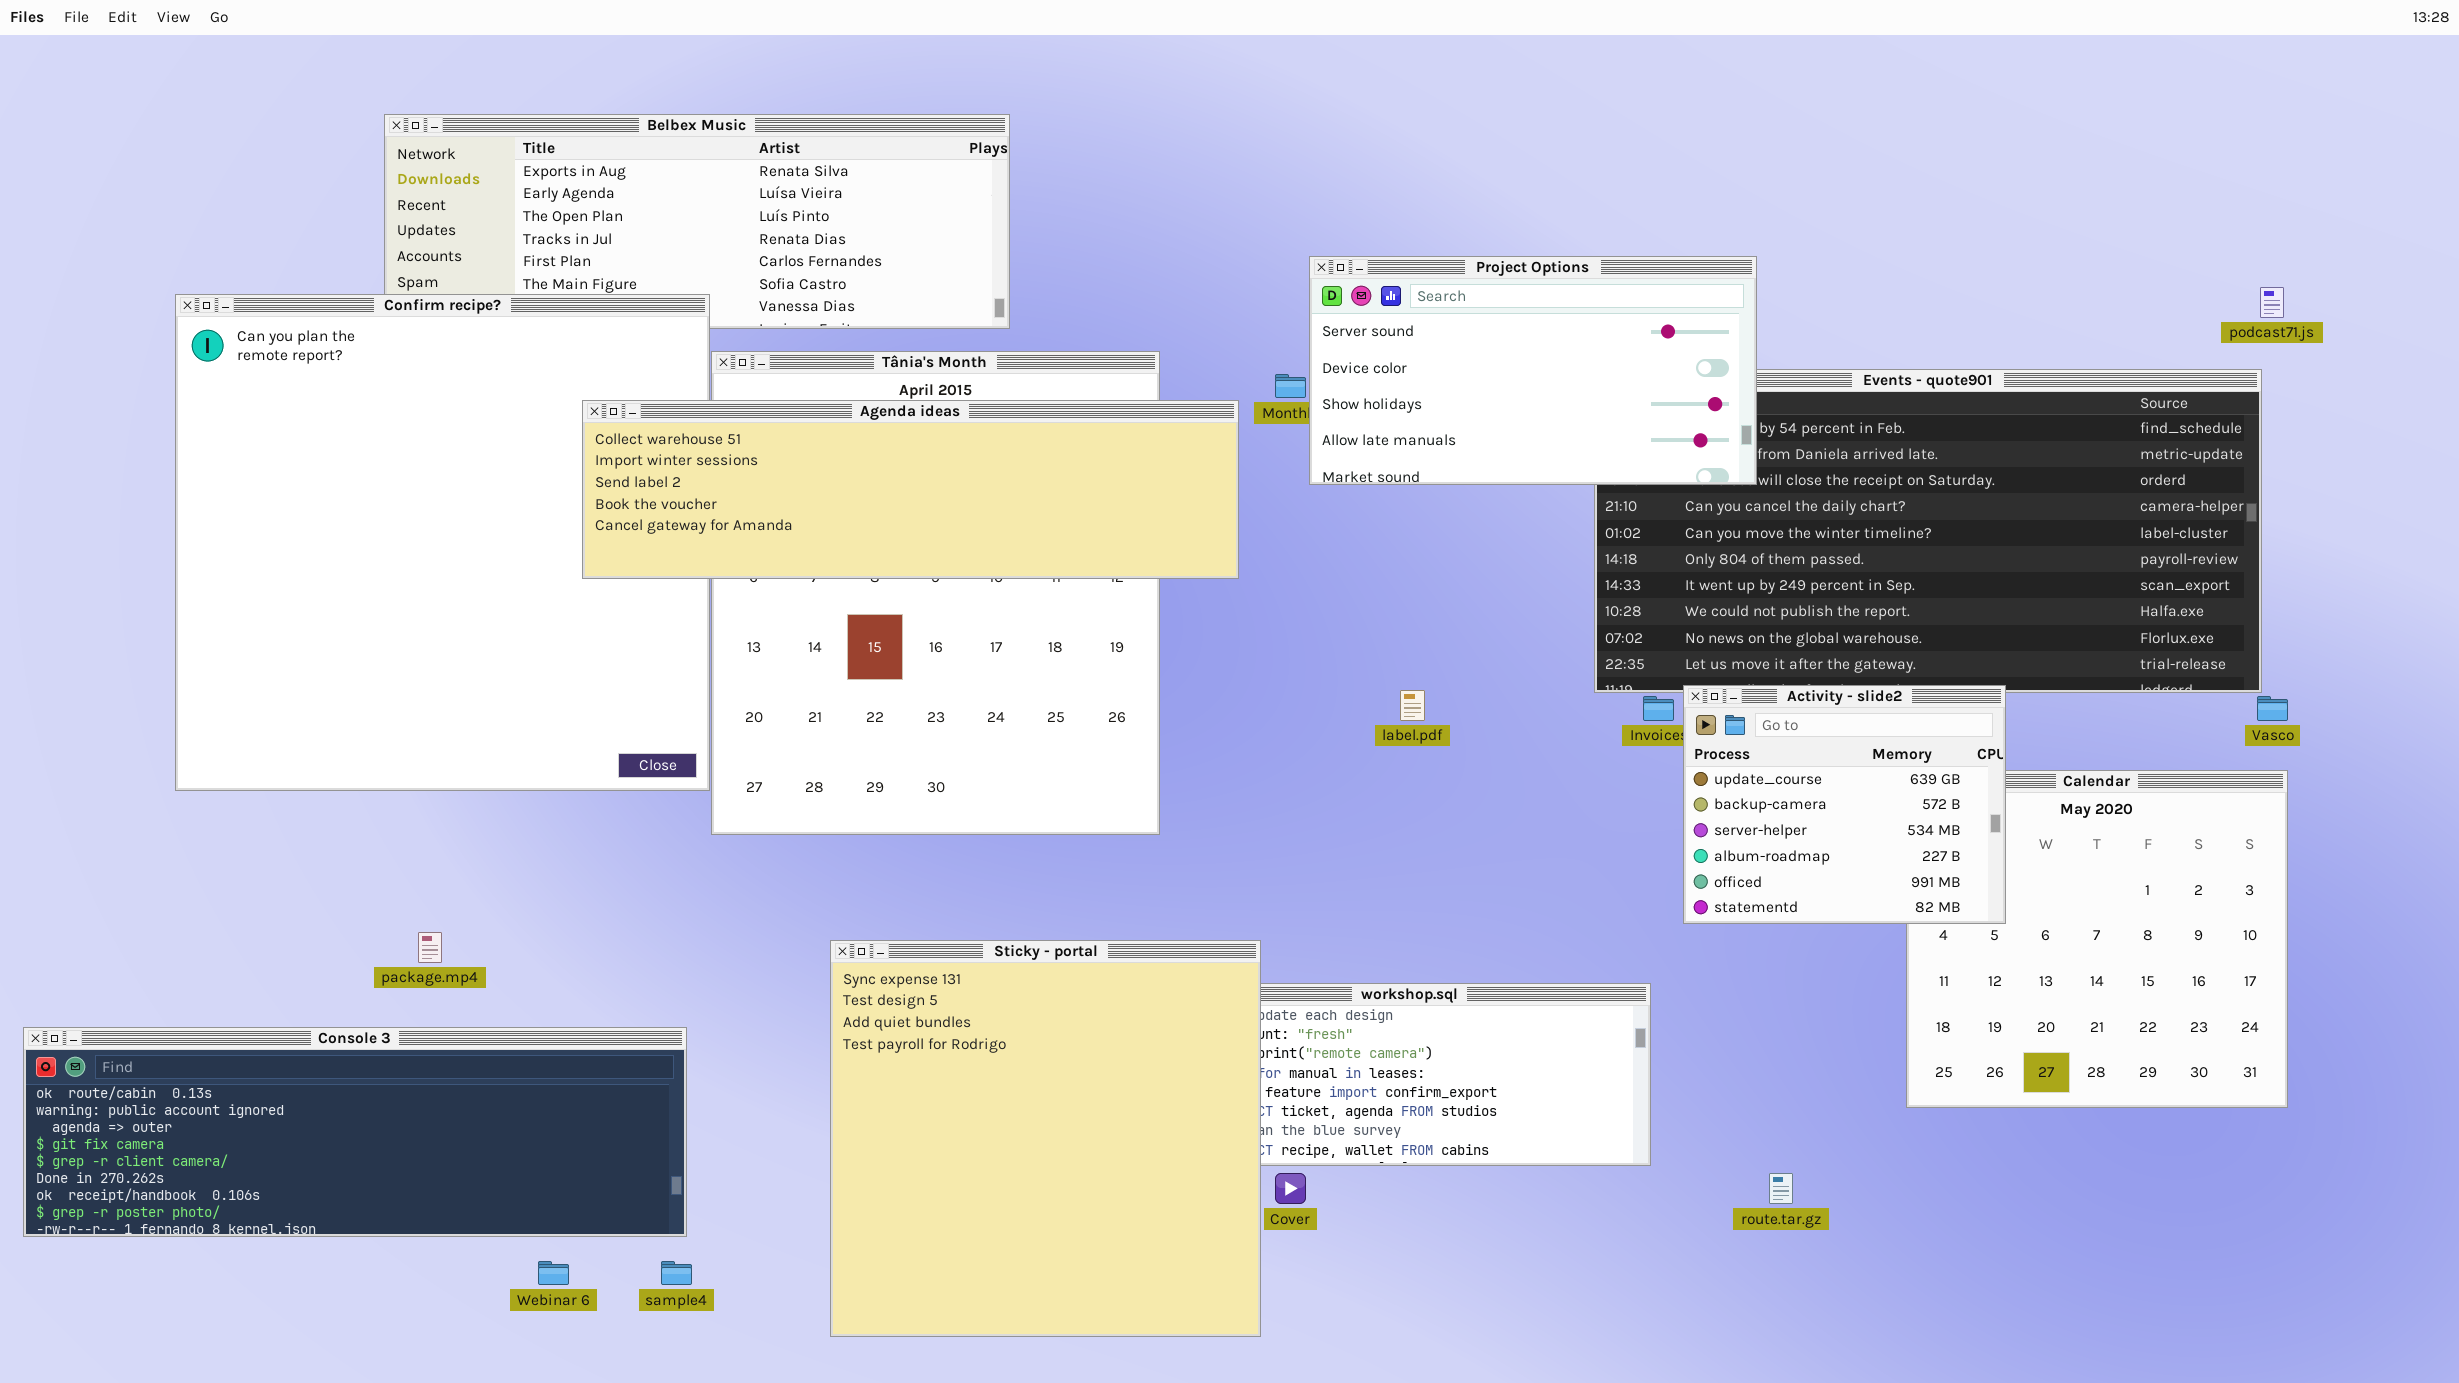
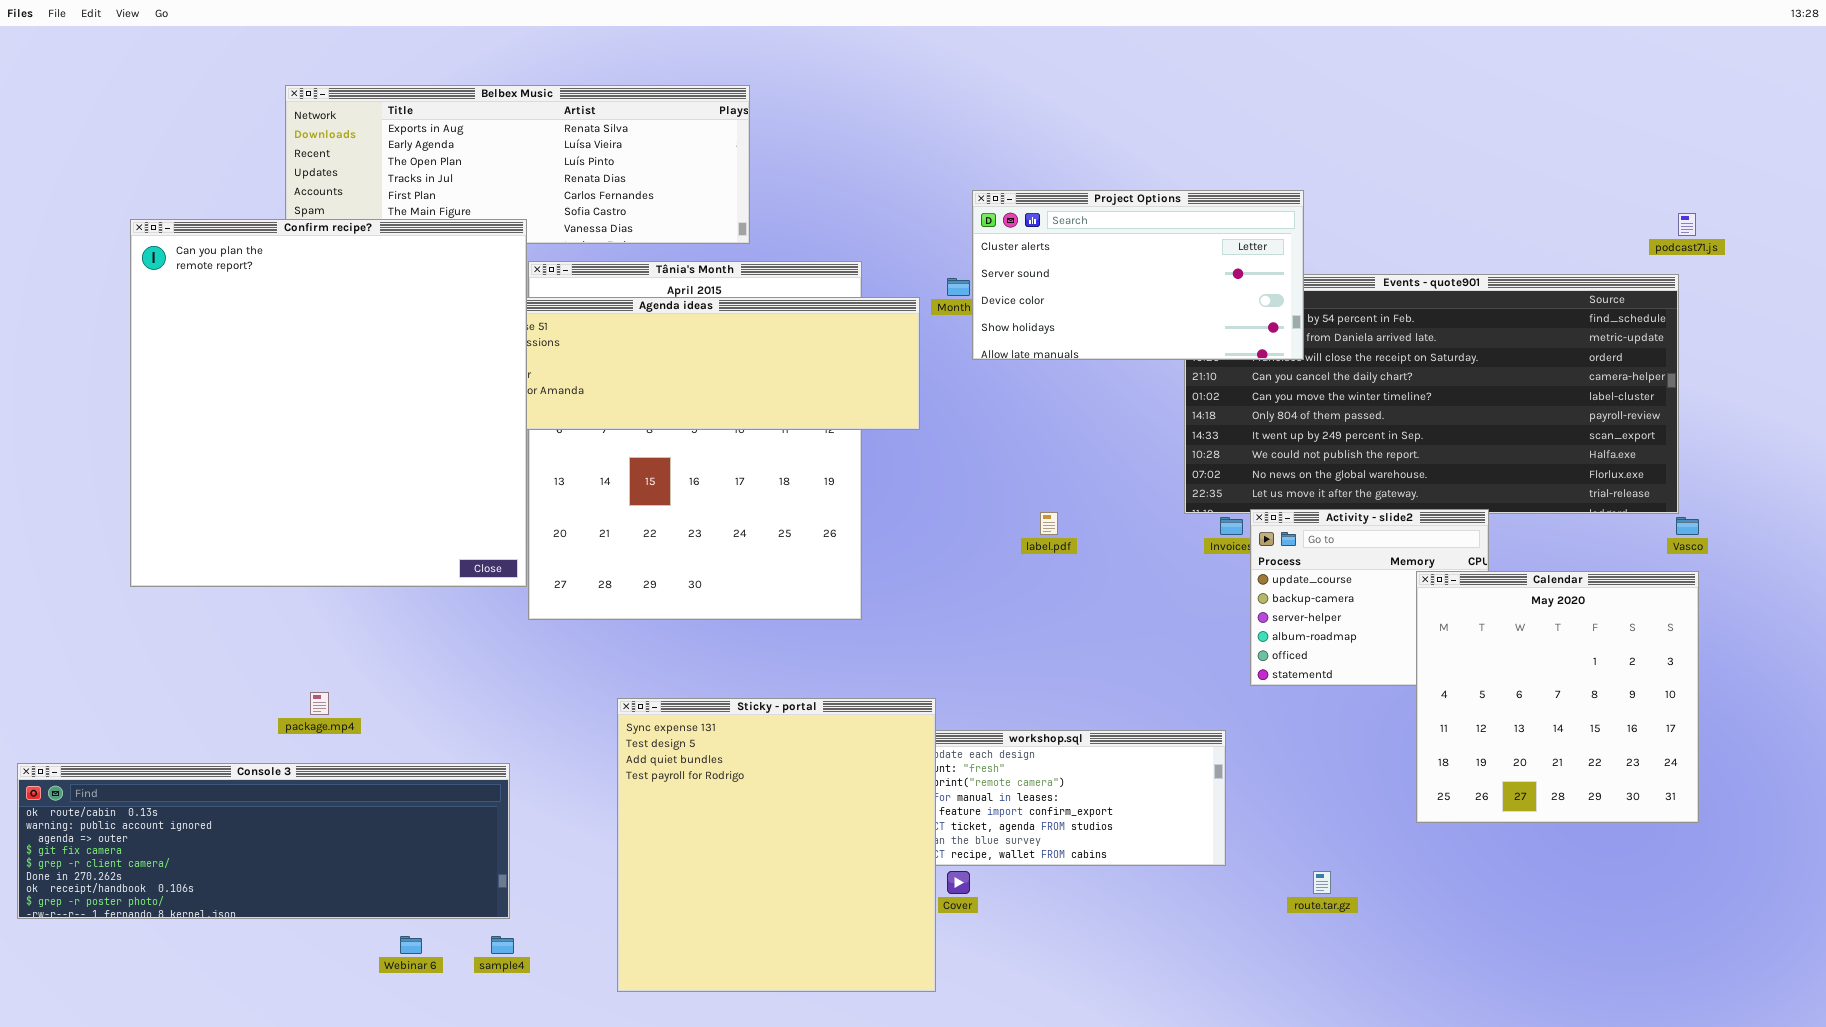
Project Options: [1309,256,1757,485] -> [972,190,1304,360], scrolled up 1 row
Confirm recipe?: [175,294,710,791] -> [130,219,527,587], raised
Calendar: [1906,770,2288,1108] -> [1416,571,1699,823], raised

